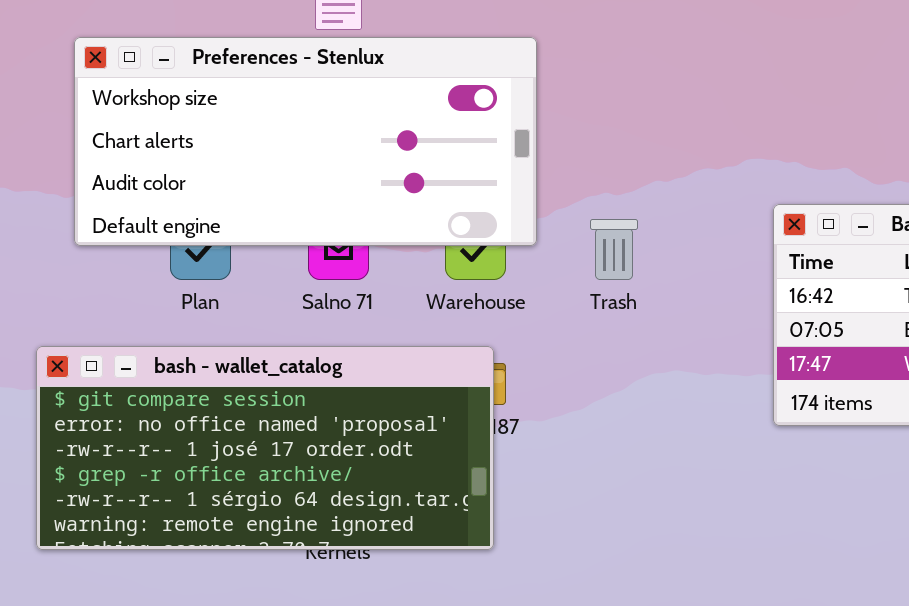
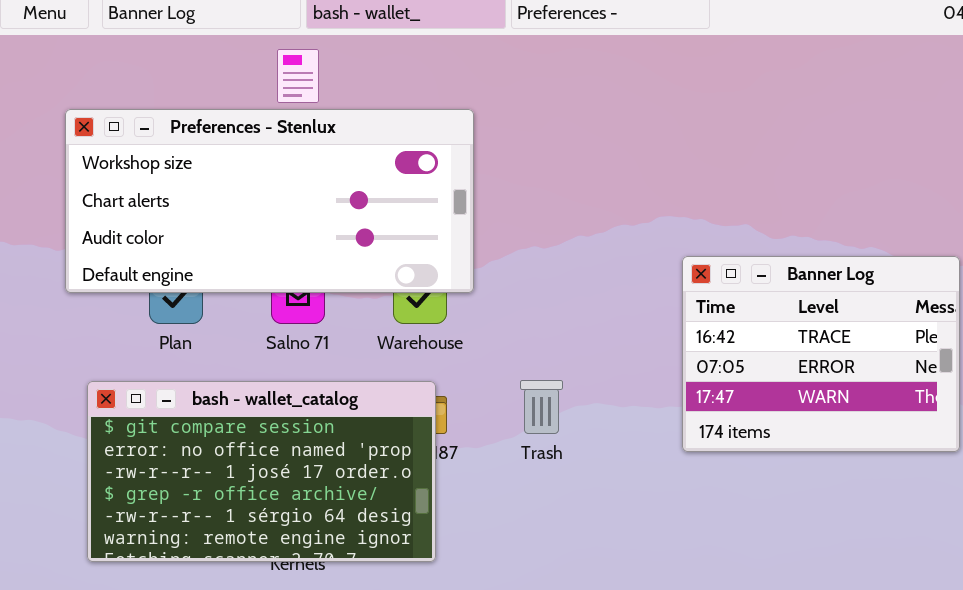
Trash: [590,219,638,280] -> [520,380,563,434], moved
bash - wallet_catalog: [36,346,494,550] -> [87,381,436,562], resized

